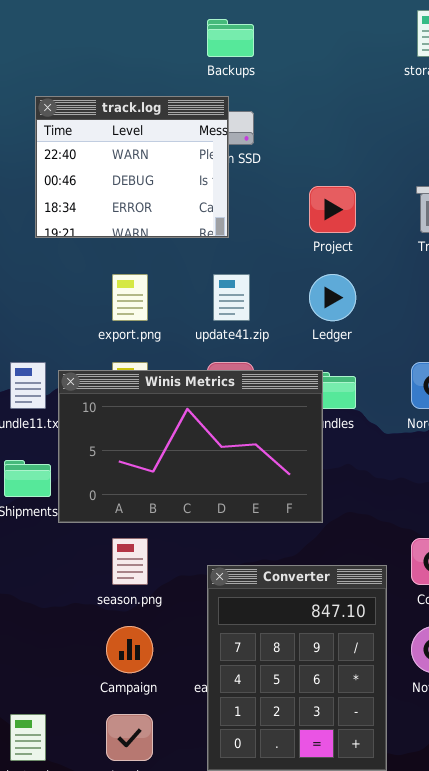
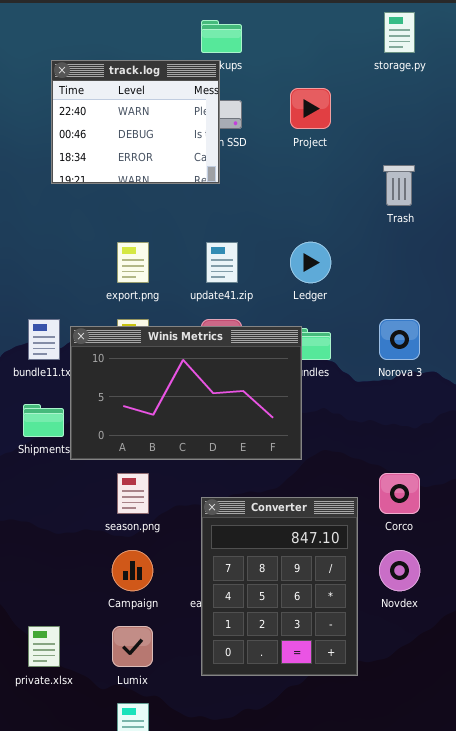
track.log: [35,96,229,238] -> [51,60,220,184], moved
Project: [309,186,356,233] -> [290,88,331,129], moved

